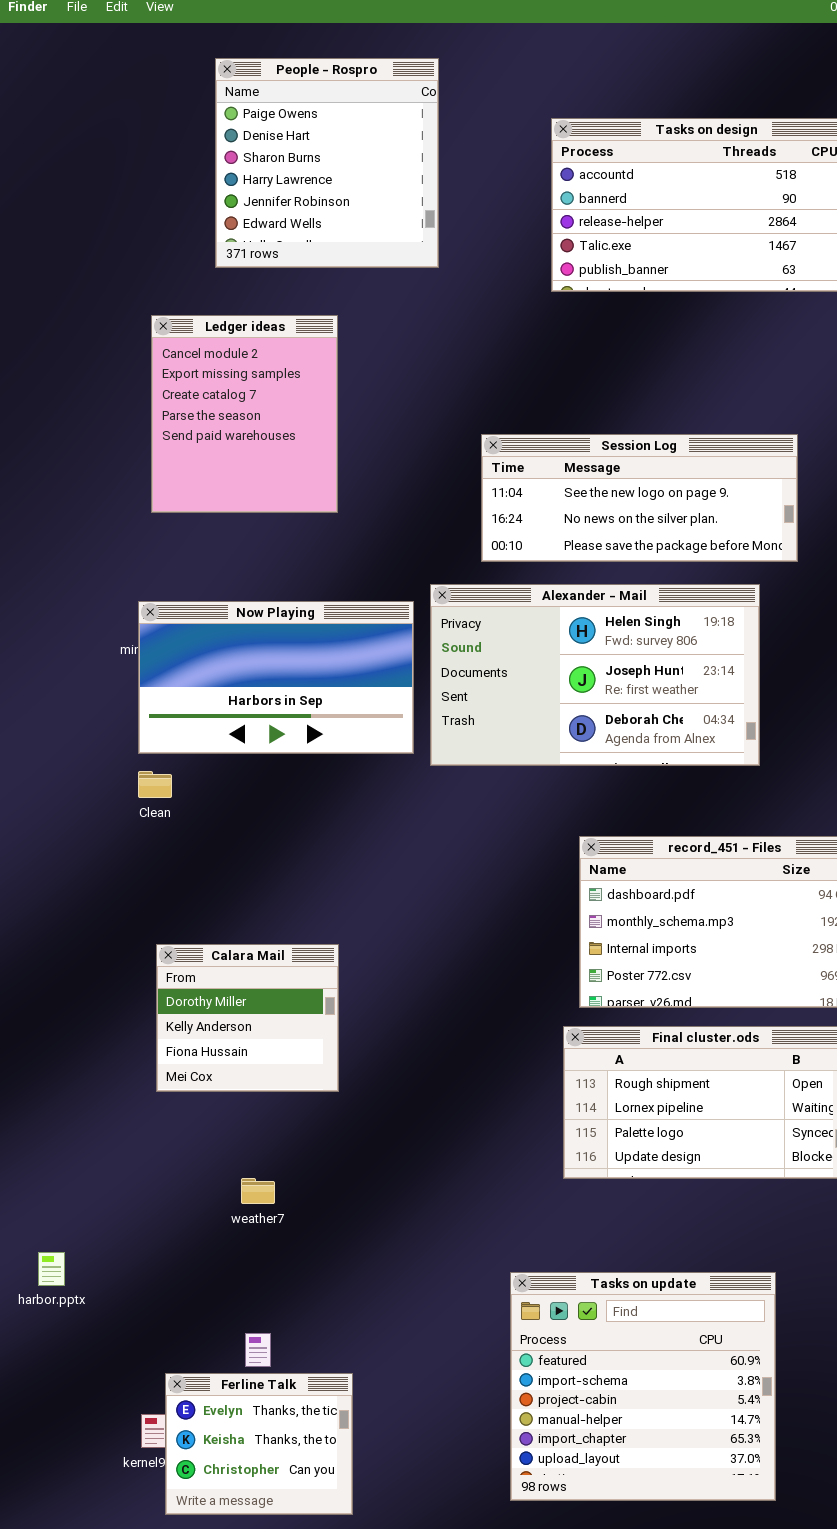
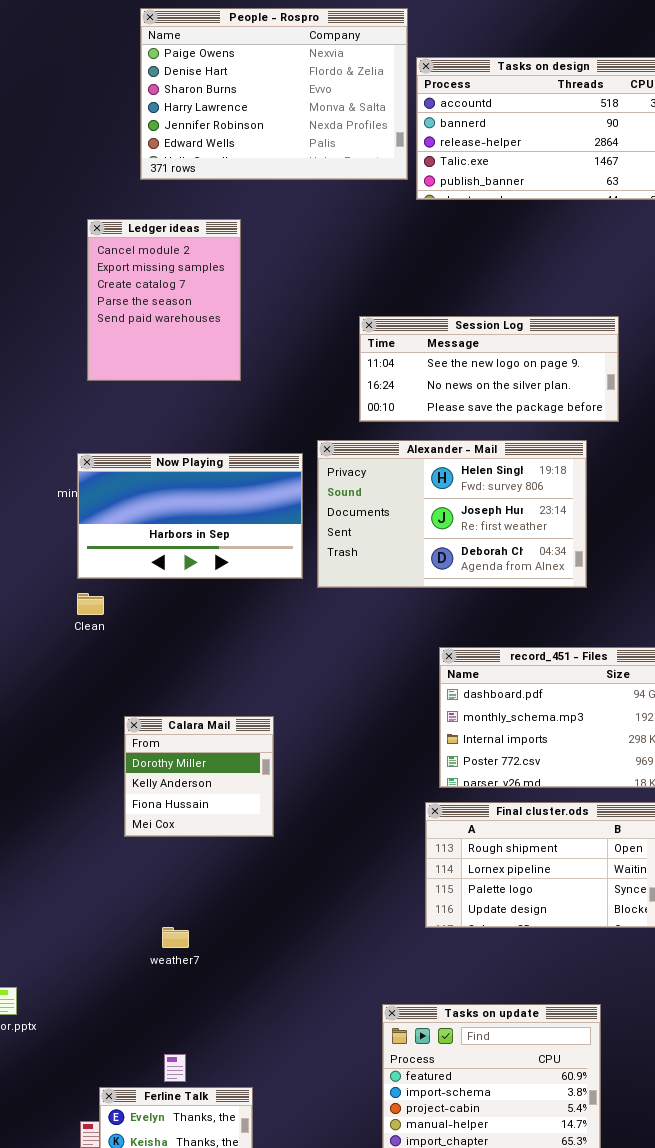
People - Rospro: [215,58,439,268] -> [140,8,408,180], resized
Calara Mail: [156,944,339,1092] -> [124,716,274,837], moved

